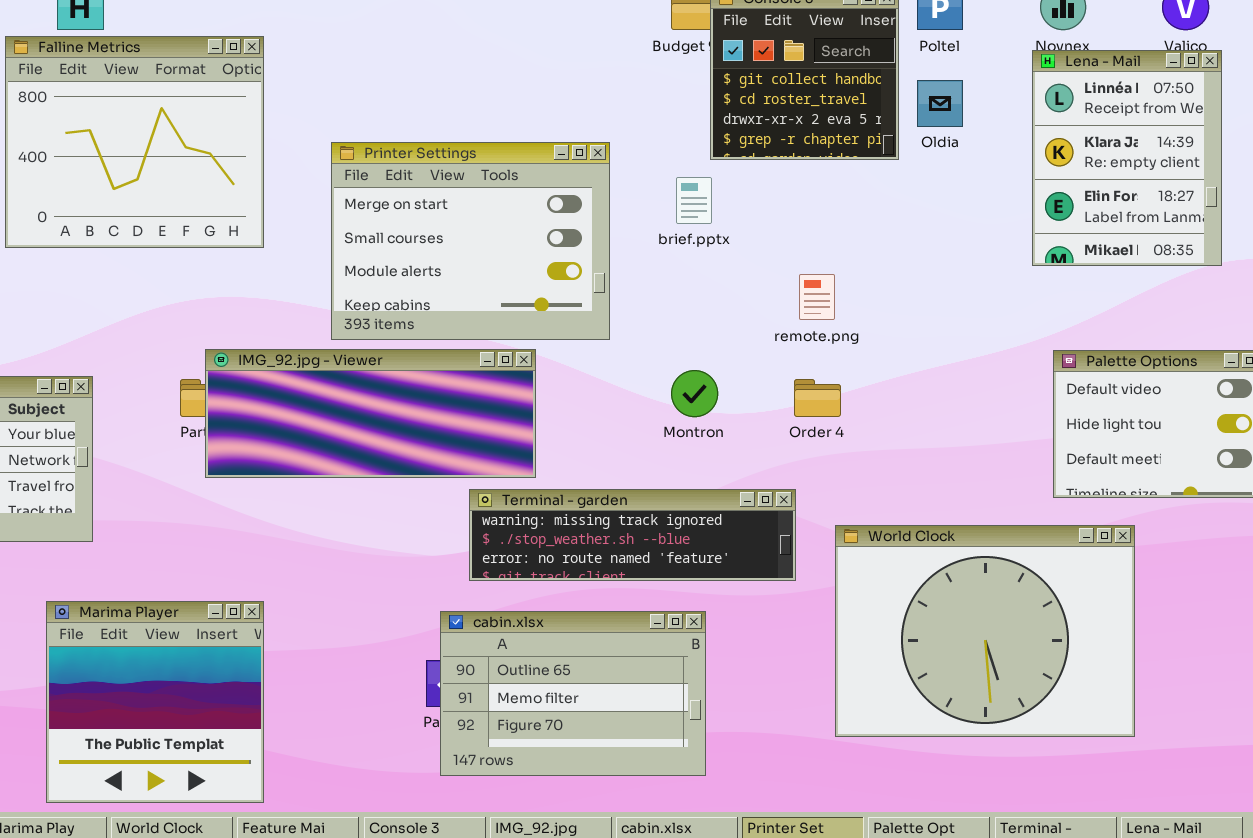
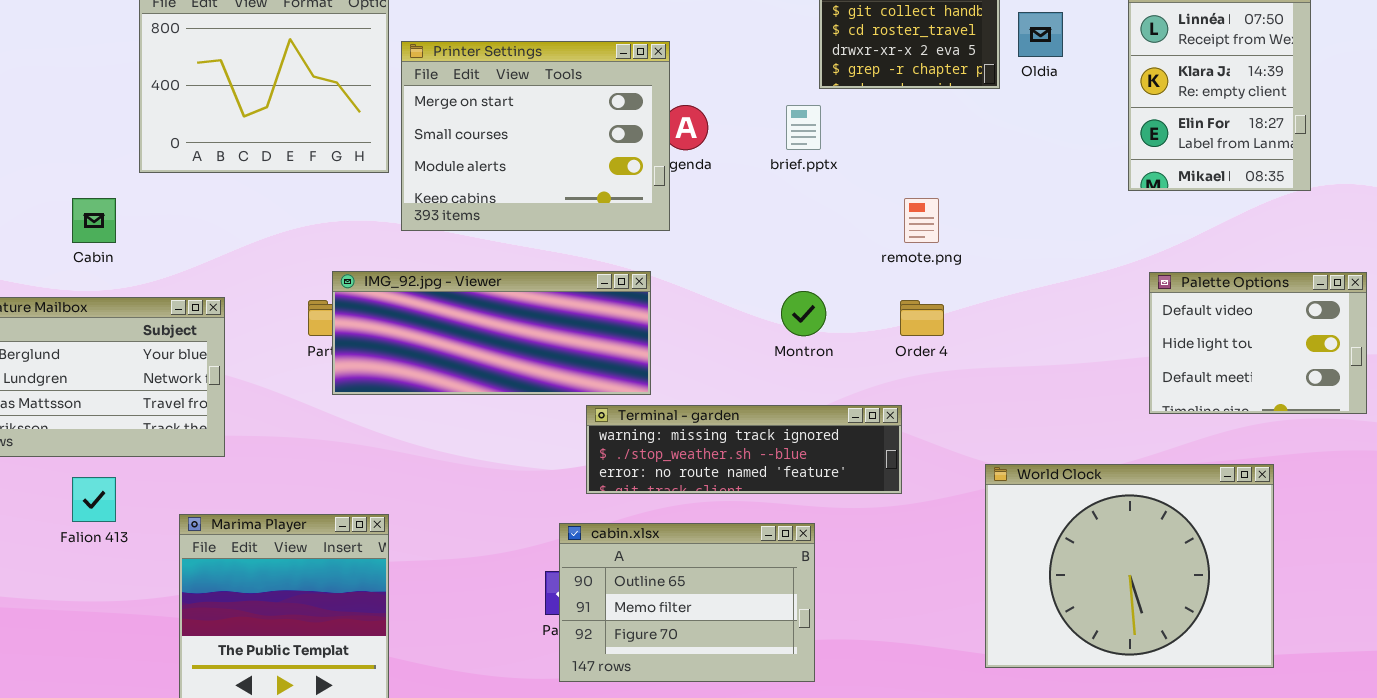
Printer Settings: [331,142,610,340] -> [401,41,670,231], moved
World Clock: [835,525,1135,737] -> [985,464,1274,668], moved

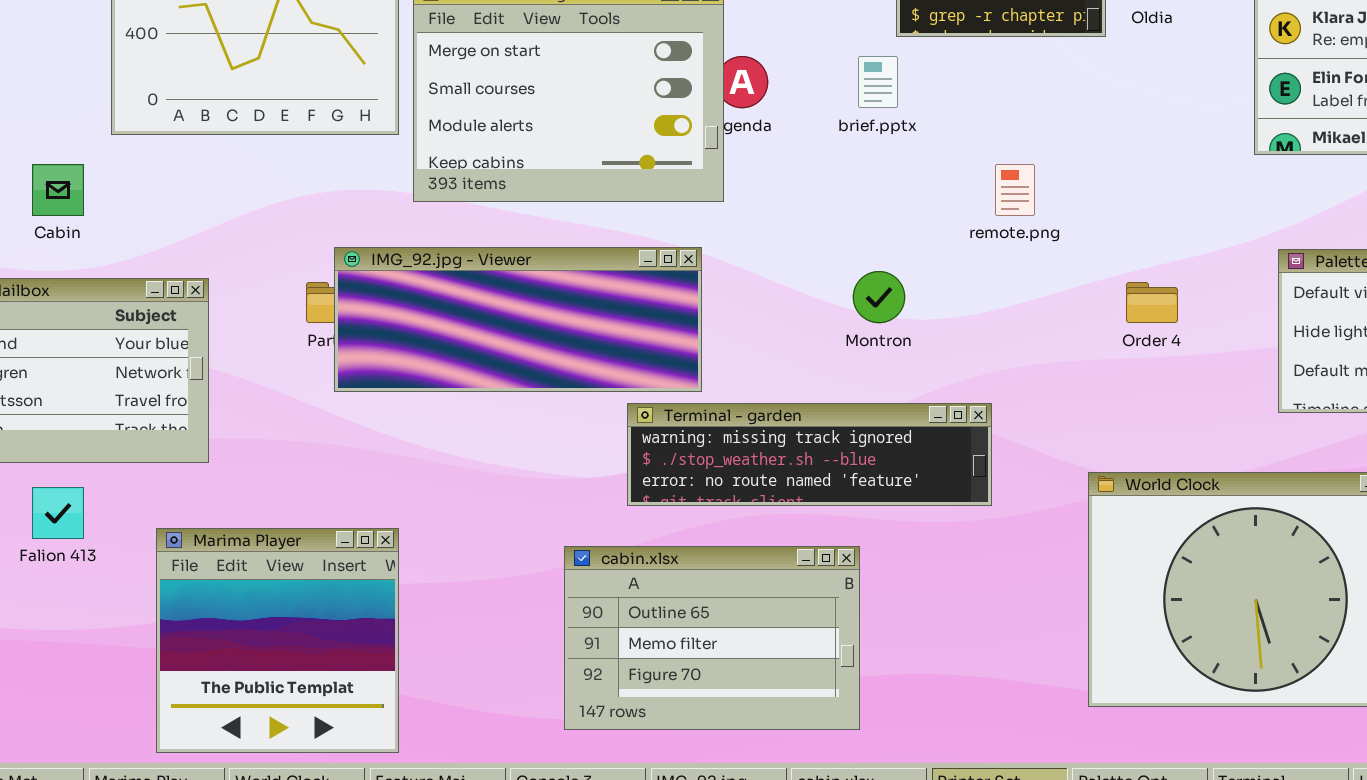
Order 4: [900,300,944,336] -> [1126,282,1178,323], moved
cabin.xlsx: [559,523,815,682] -> [564,546,860,730], moved

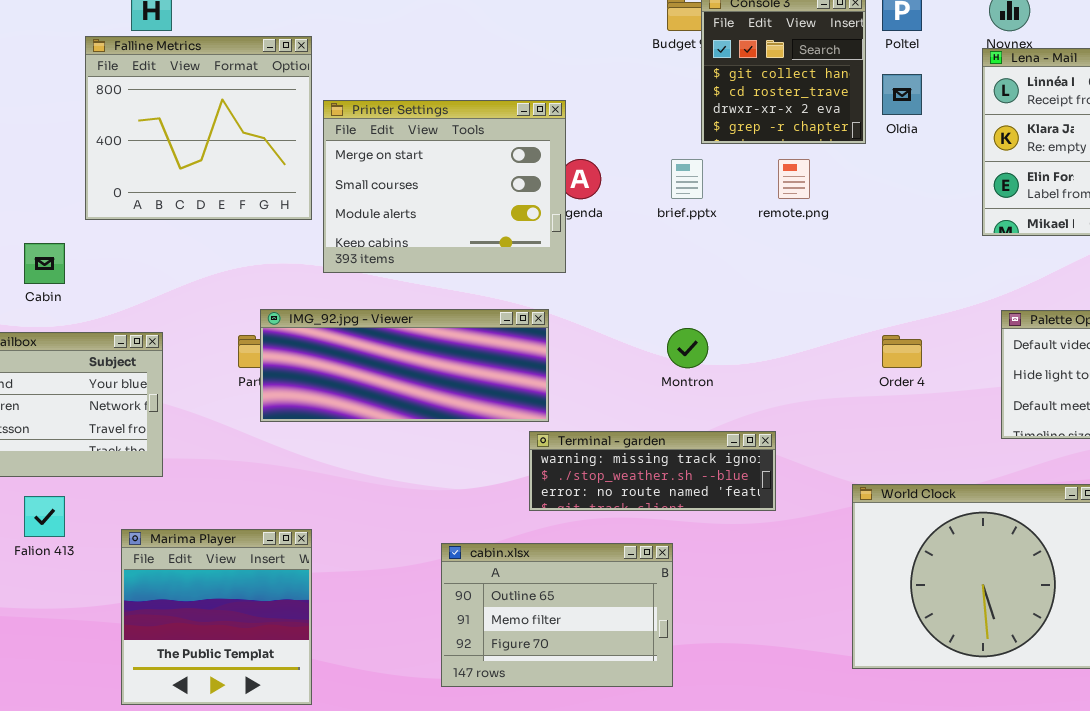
remote.png: [995,164,1035,216] -> [778,159,810,199], moved
Terminal - garden: [627,403,992,506] -> [529,431,776,511], resized

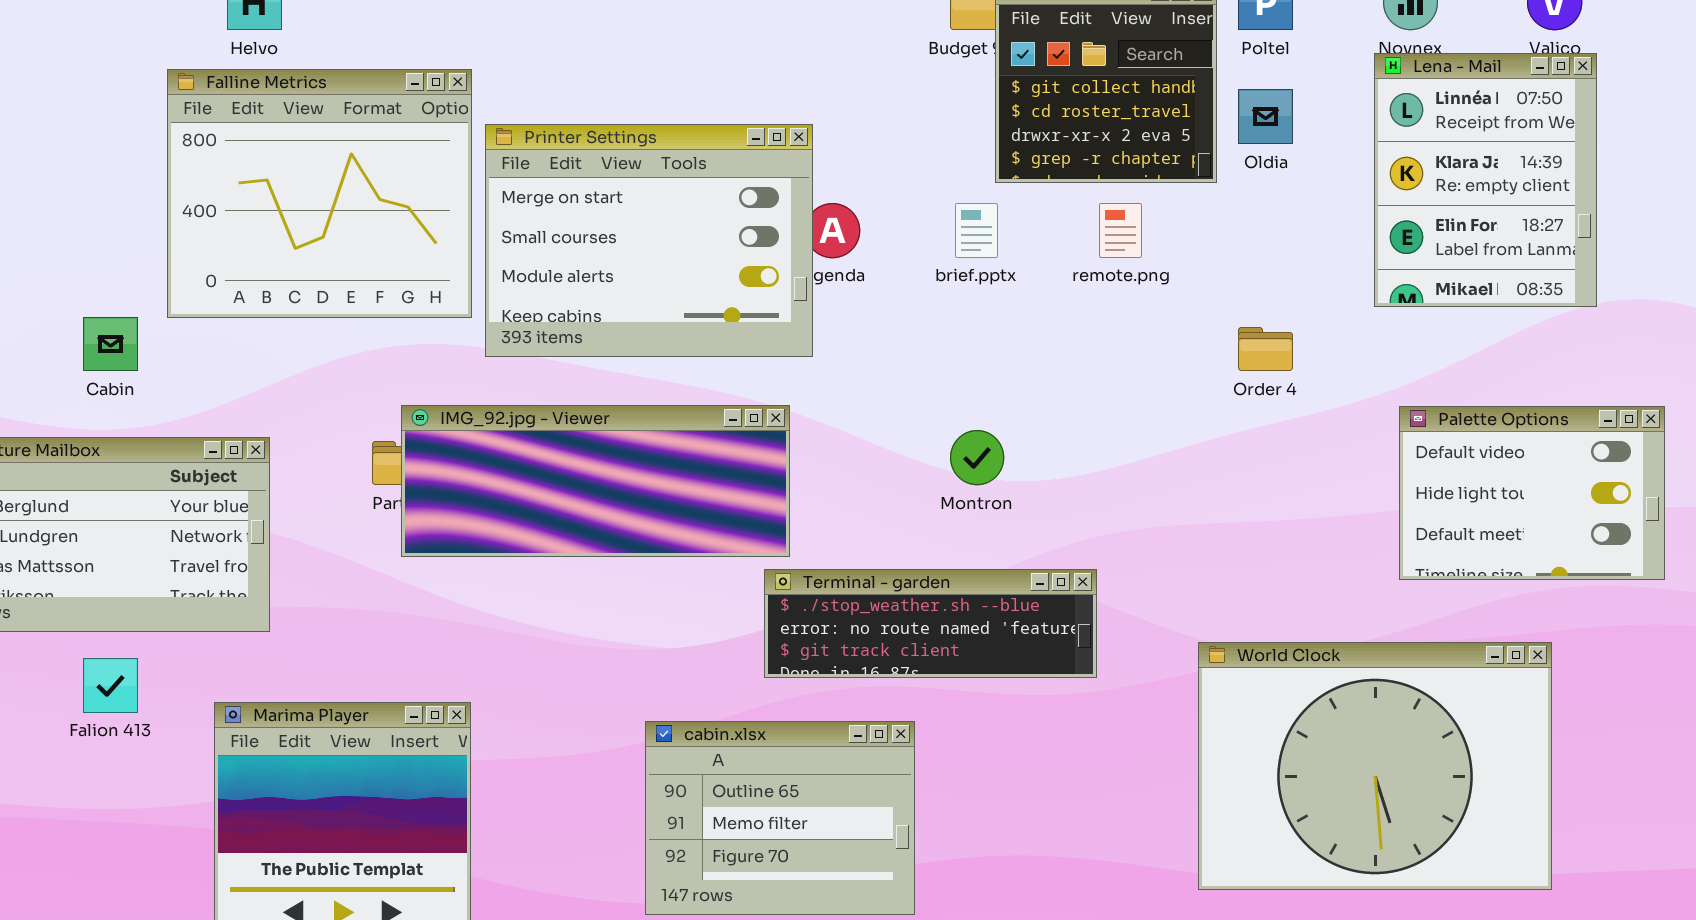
Falline Metrics: [85,36,312,220] -> [167,69,472,318], moved
Order 4: [882,335,922,368] -> [1238,327,1293,371], moved
Terminal - garden: [529,431,776,511] -> [764,569,1097,678], scrolled down 1 row
cabin.xlsx: [441,543,673,687] -> [645,721,915,915], resized

